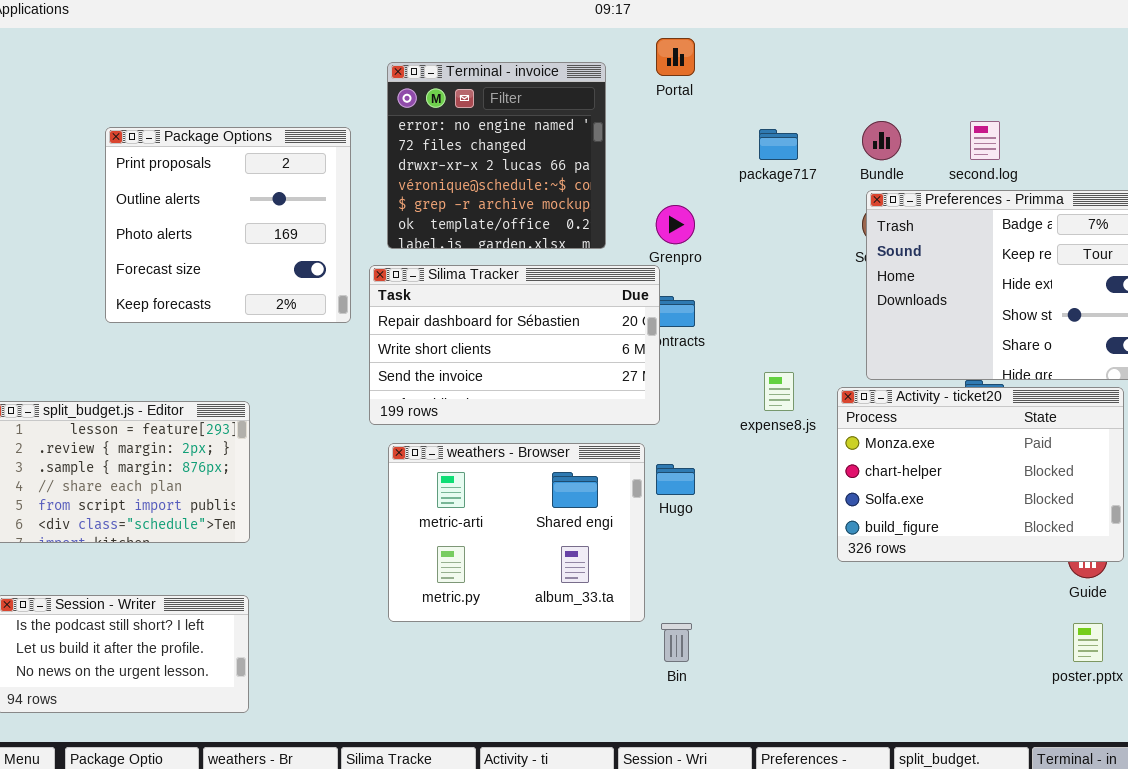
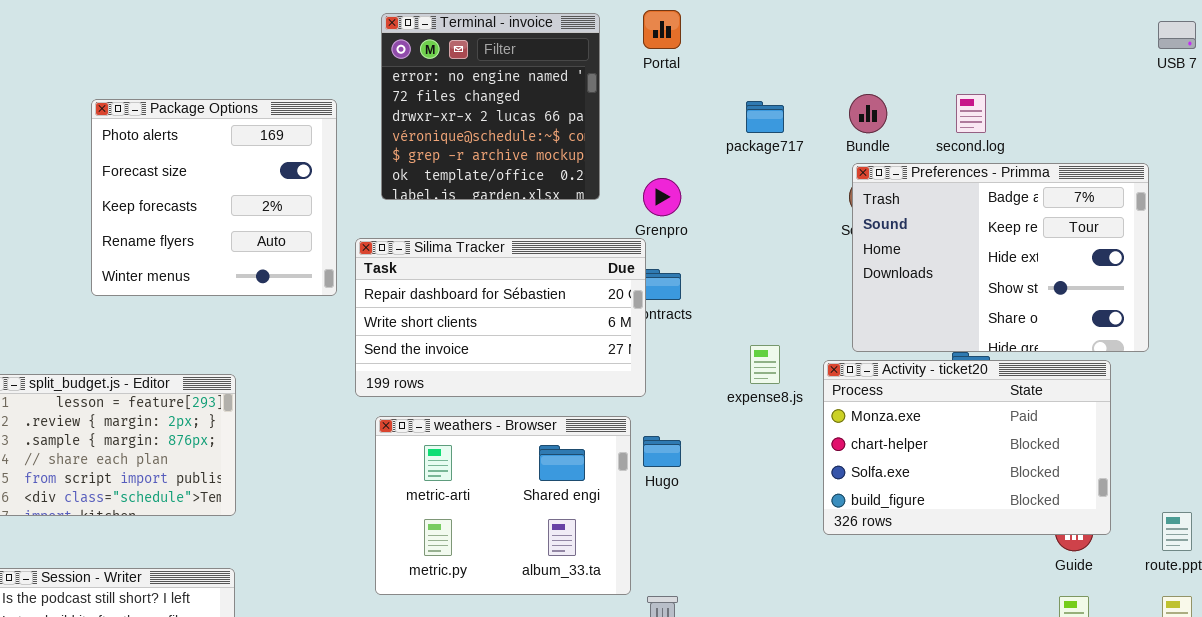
Terminal - invoice: [387,62,606,249] -> [381,13,600,200], moved
Package Options: [105,127,351,323] -> [91,99,337,296], scrolled down 2 rows

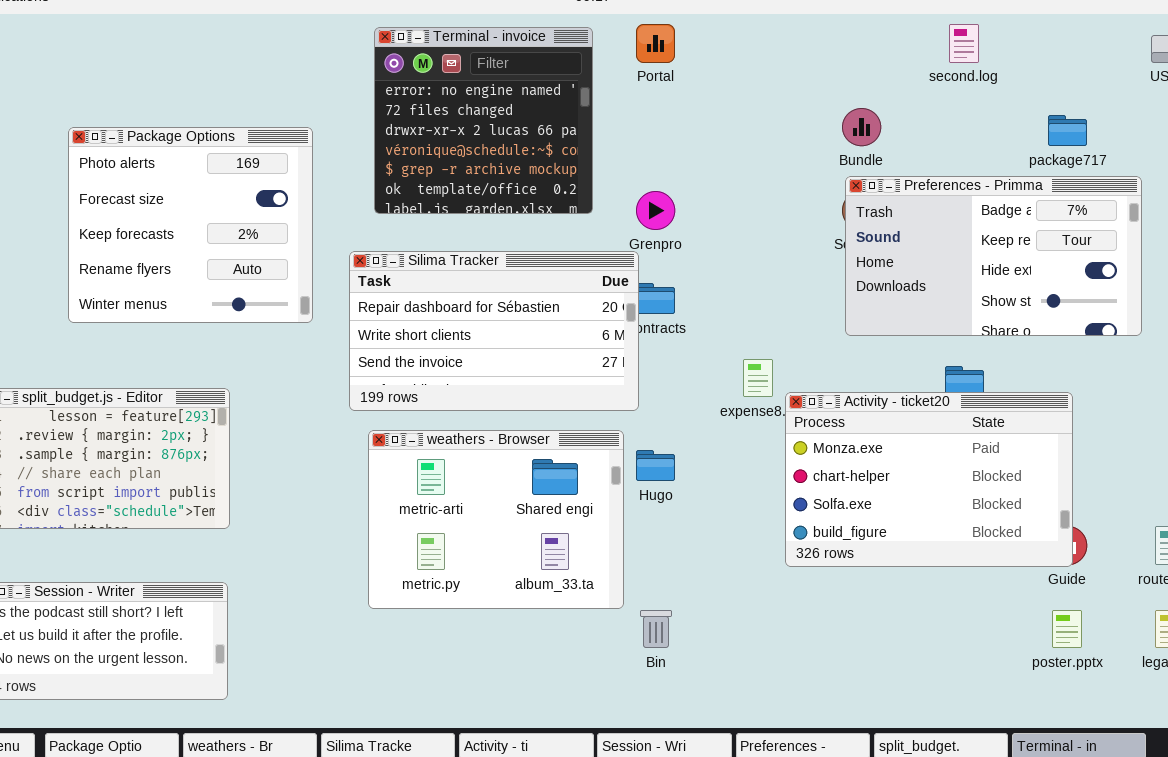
second.log: [956,94,986,133] -> [949,24,979,63], moved
Package Options: [91,99,337,296] -> [68,127,313,323], moved
package717: [746,101,784,133] -> [1048,115,1087,146], moved
Preferences - Primma: [852,163,1149,352] -> [845,176,1142,336], resized
Activity - ticket20: [823,360,1111,535] -> [785,392,1073,567], moved

